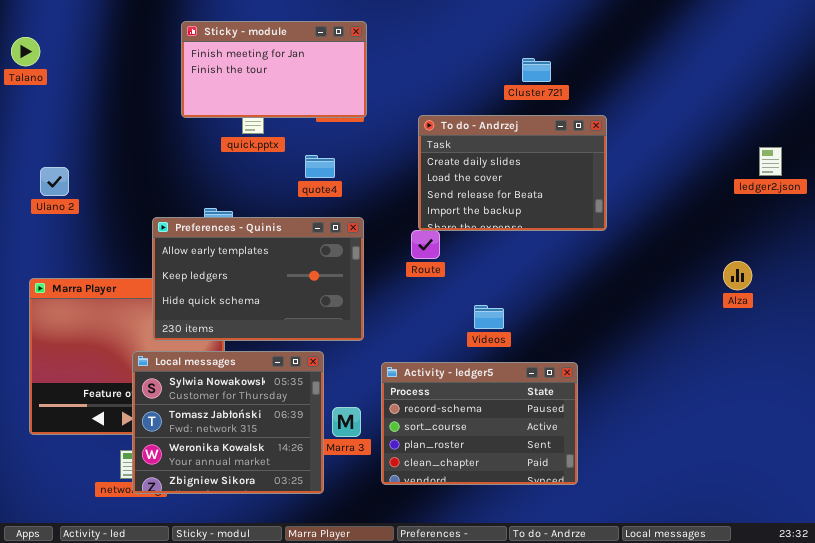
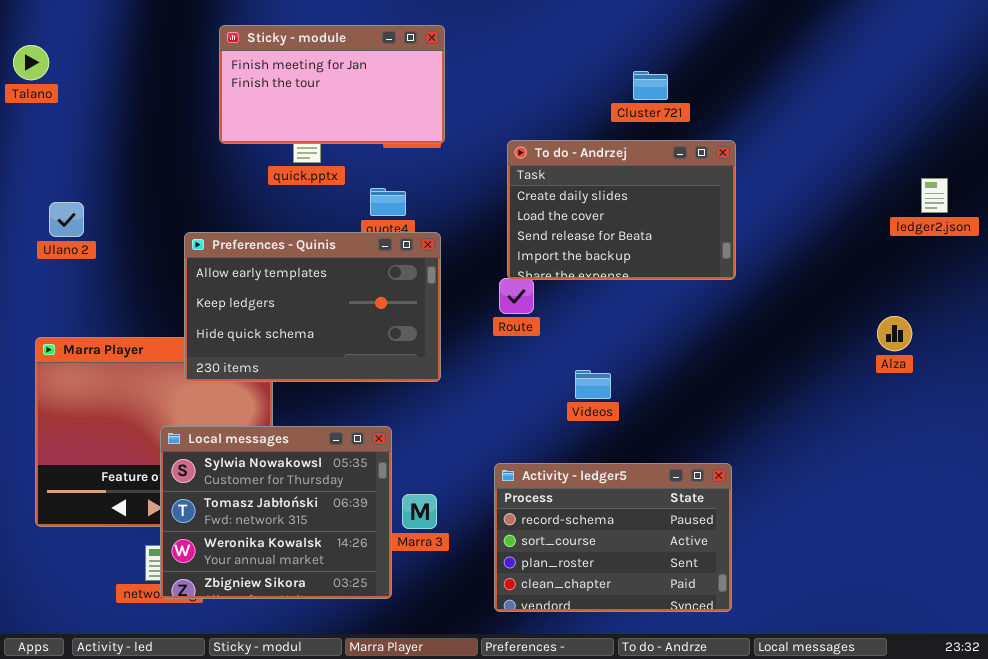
Preferences - Quinis: [152,217,364,341] -> [184,232,441,382], moved
Activity - ledger5: [381,362,578,485] -> [494,463,732,612], moved

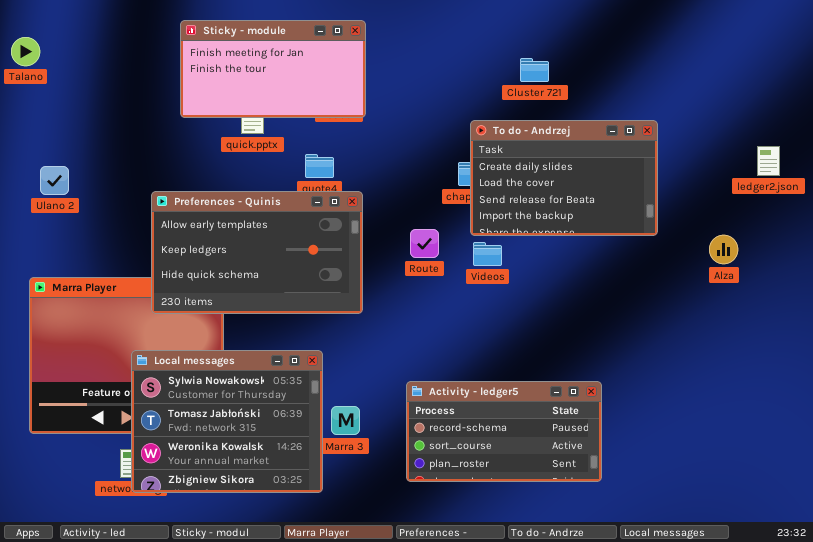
To do - Andrzej: [507,140,736,280] -> [470,120,658,236], moved
Alza: [877,316,912,351] -> [709,235,738,264], moved
Videos: [575,370,611,399] -> [473,242,502,266], moved
Activity - ledger5: [494,463,732,612] -> [406,381,602,482], resized

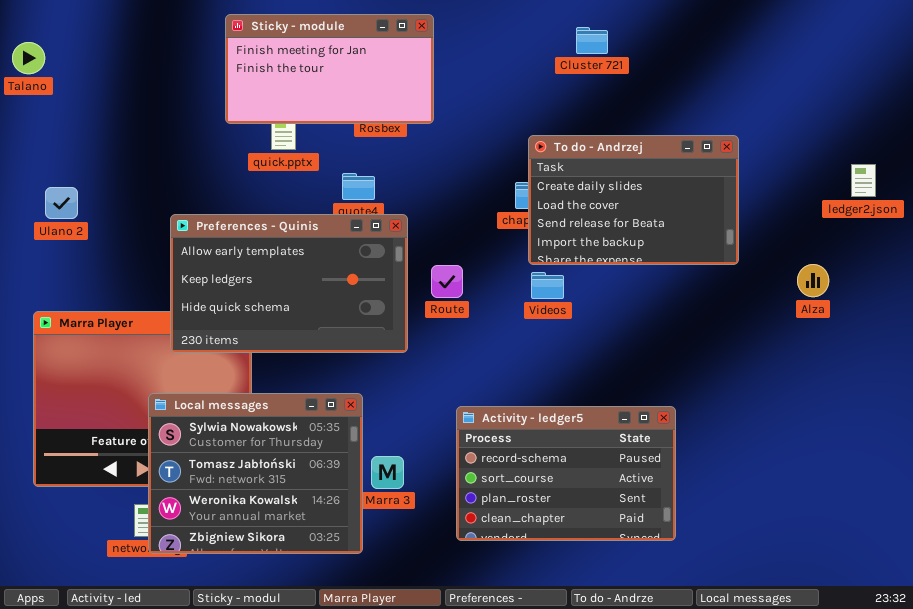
Sticky - module: [180,20,366,118] -> [225,14,434,124], moved
Cluster 721: [520,58,549,82] -> [576,27,608,54], moved
Route: [410,229,439,258] -> [431,265,463,298], moved
Activity - ledger5: [406,381,602,482] -> [456,406,676,541], resized

